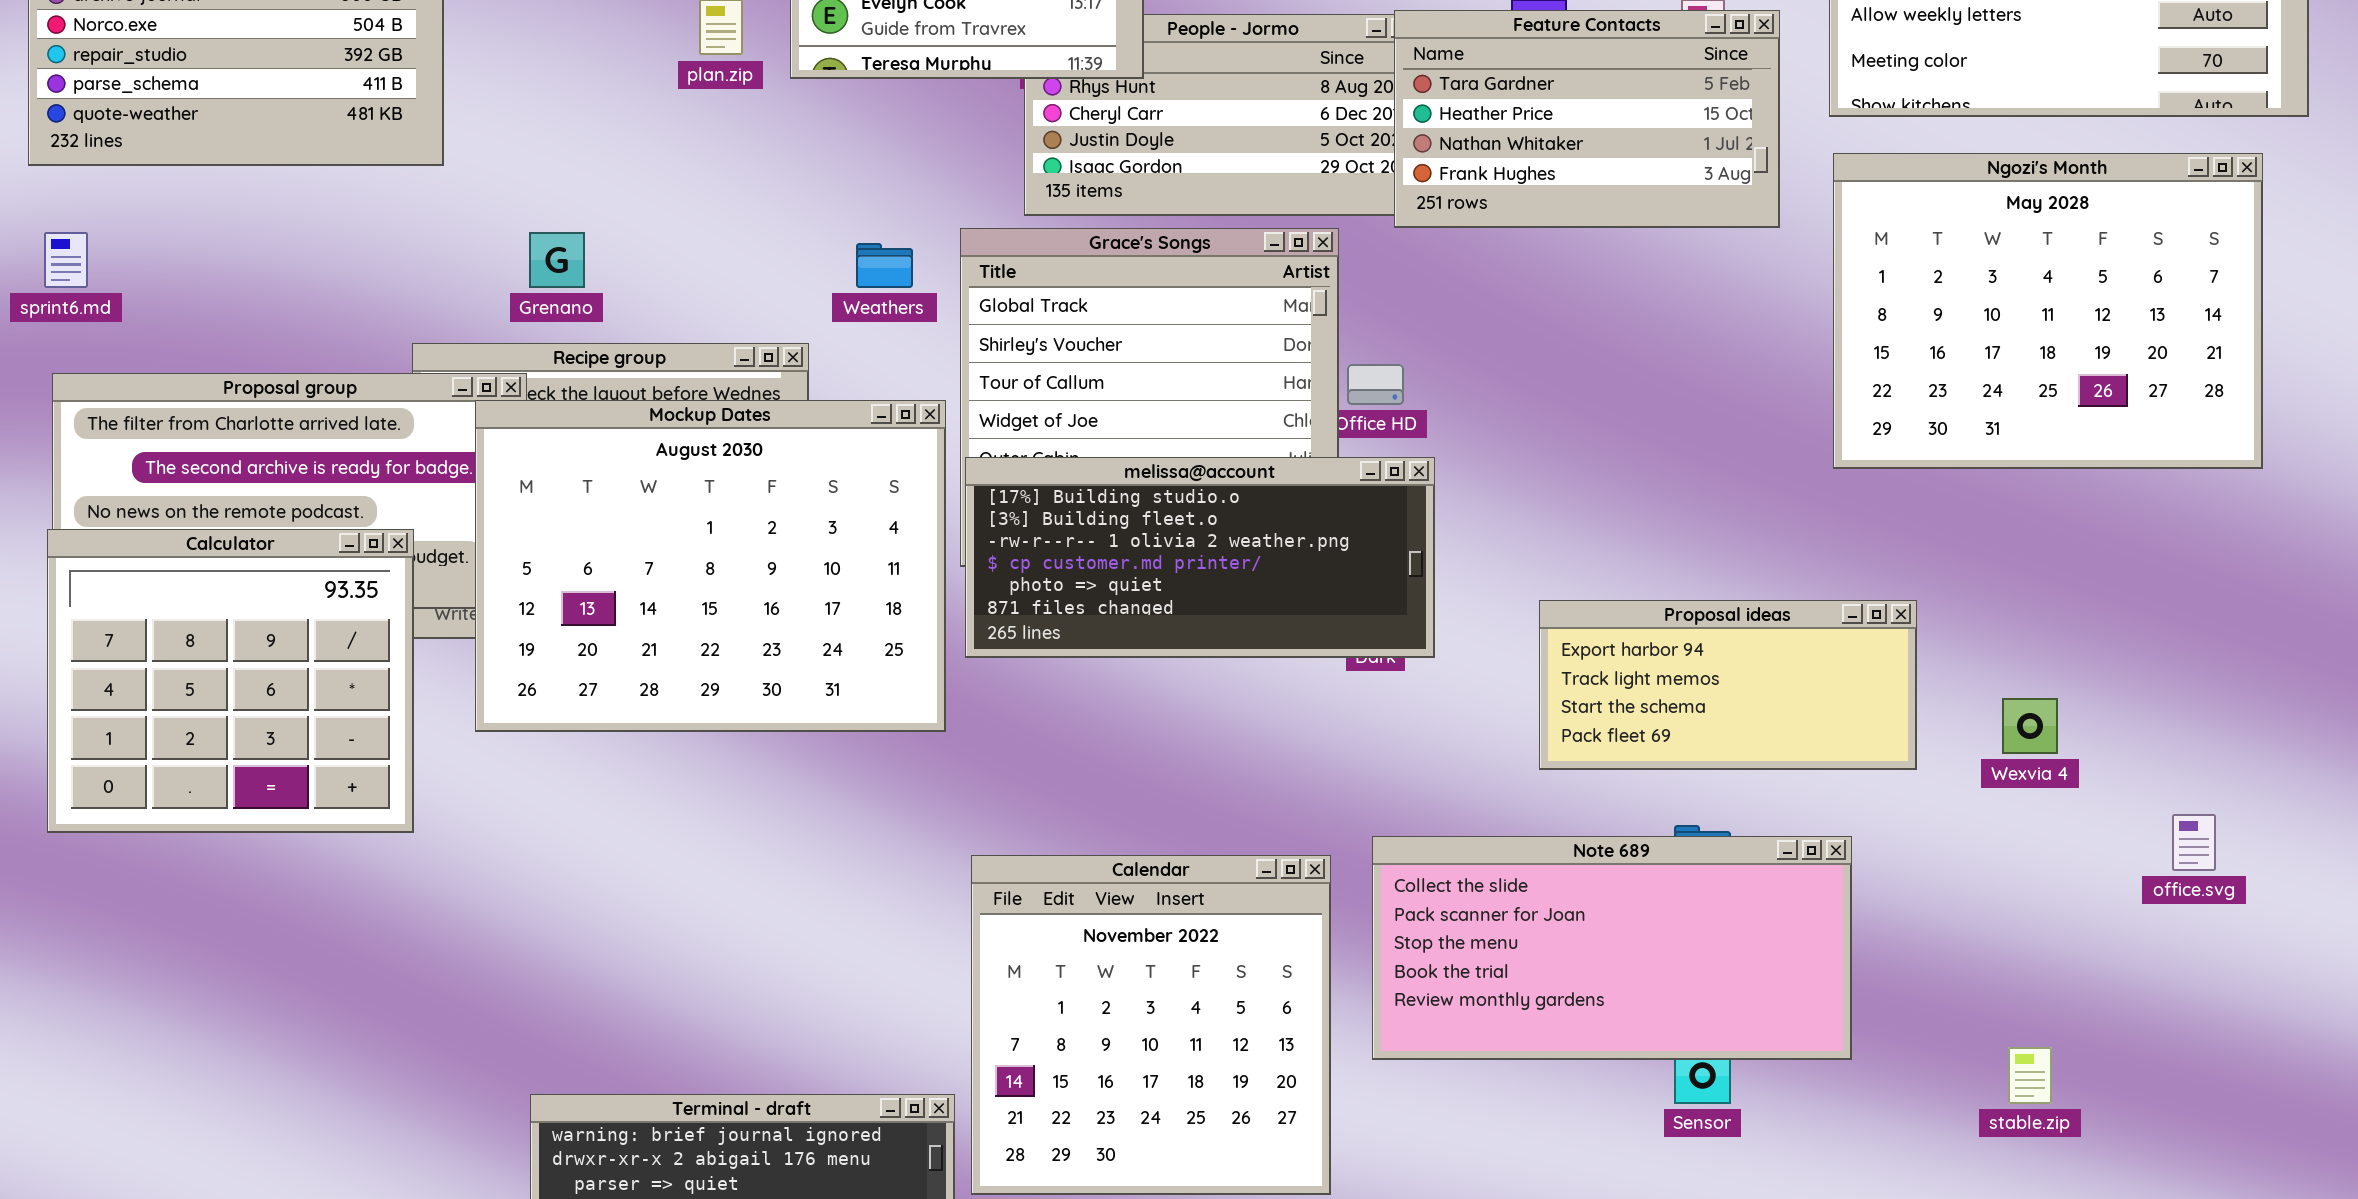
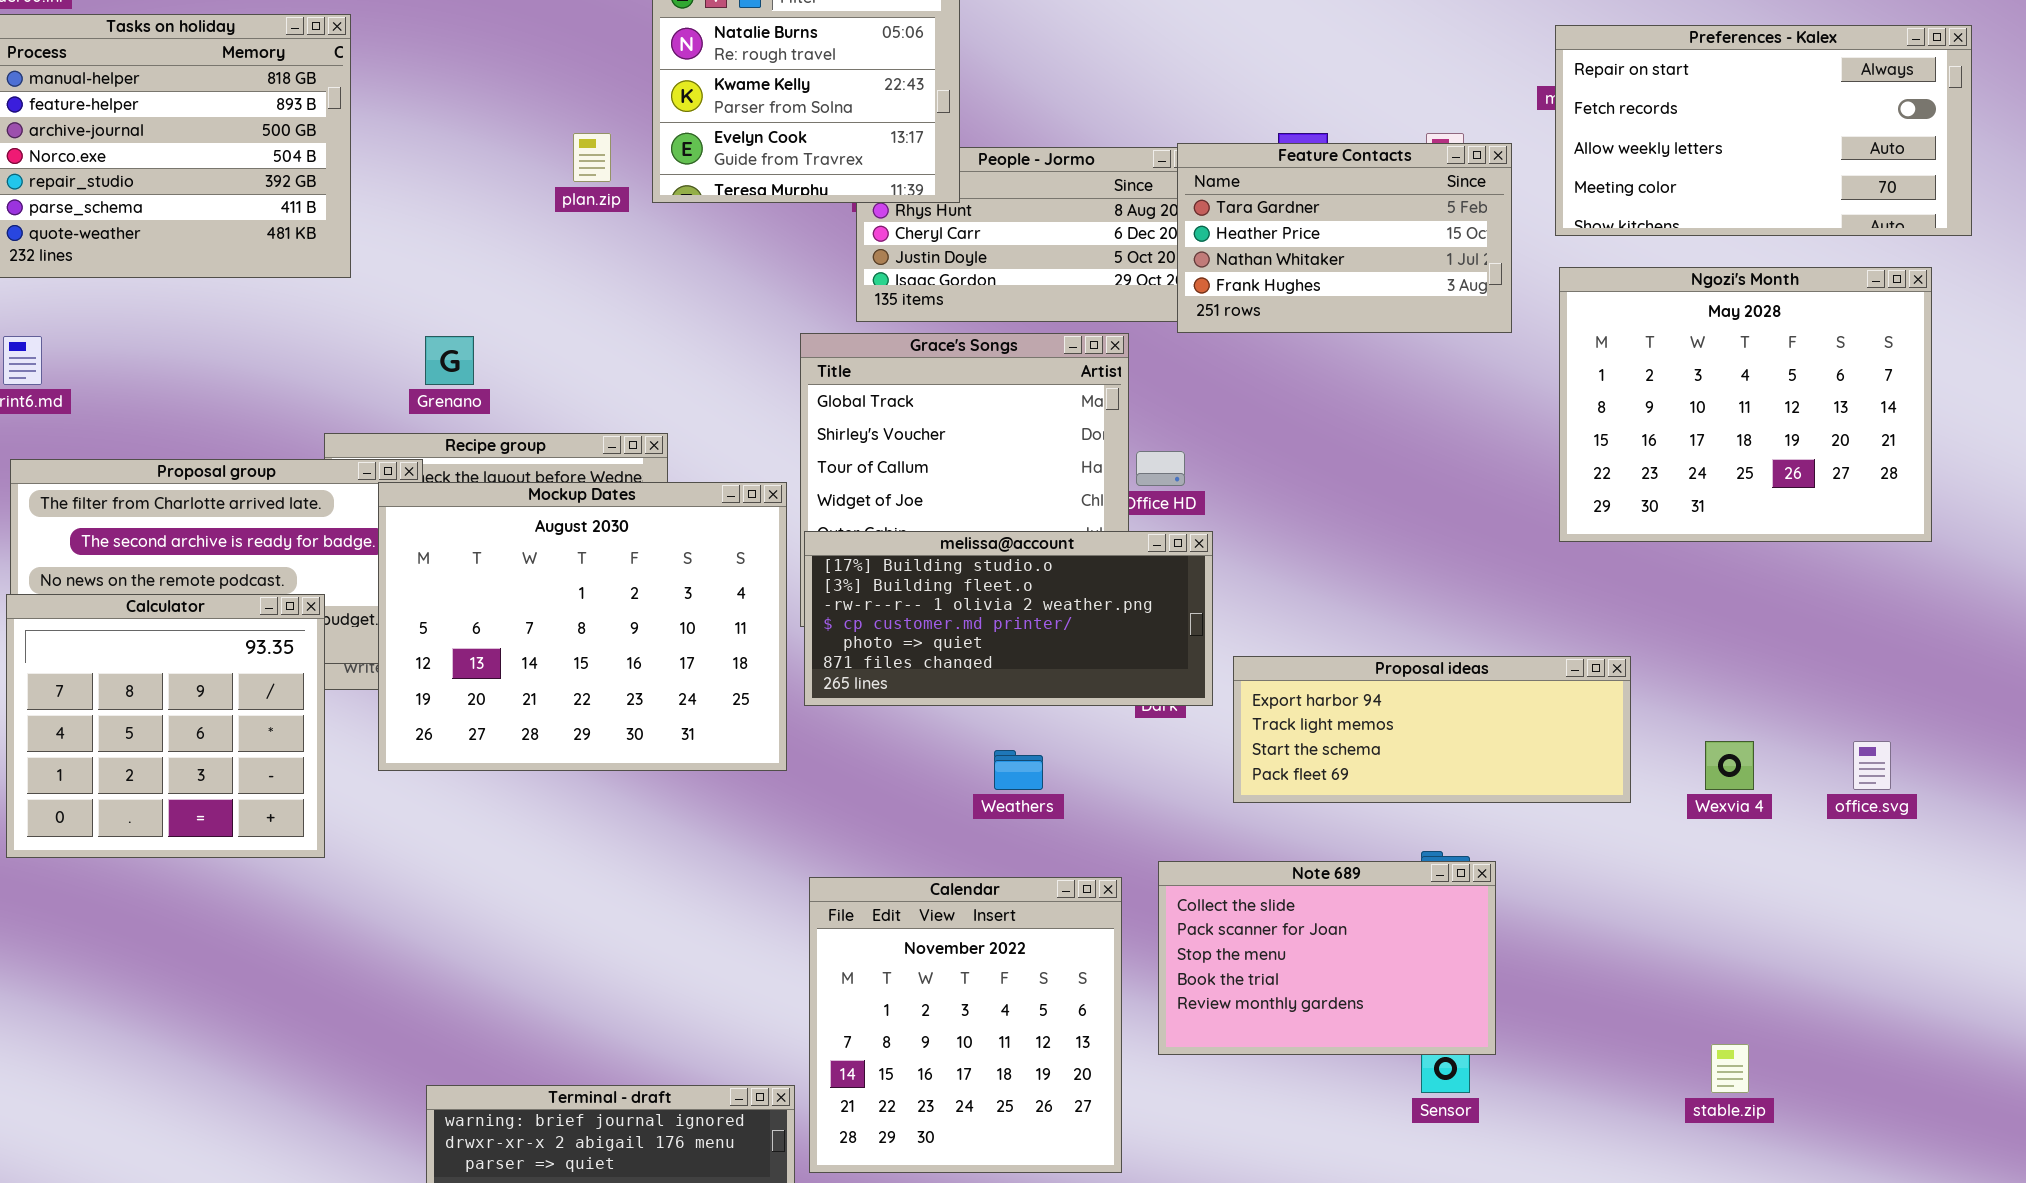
Weathers: [856,243,913,288] -> [994,750,1043,790], moved
Proposal ideas: [1539,600,1917,770] -> [1233,656,1631,803], resized
office.svg: [2172,814,2216,871] -> [1853,741,1891,790], moved
Note 689: [1372,836,1852,1060] -> [1158,861,1496,1055], resized

